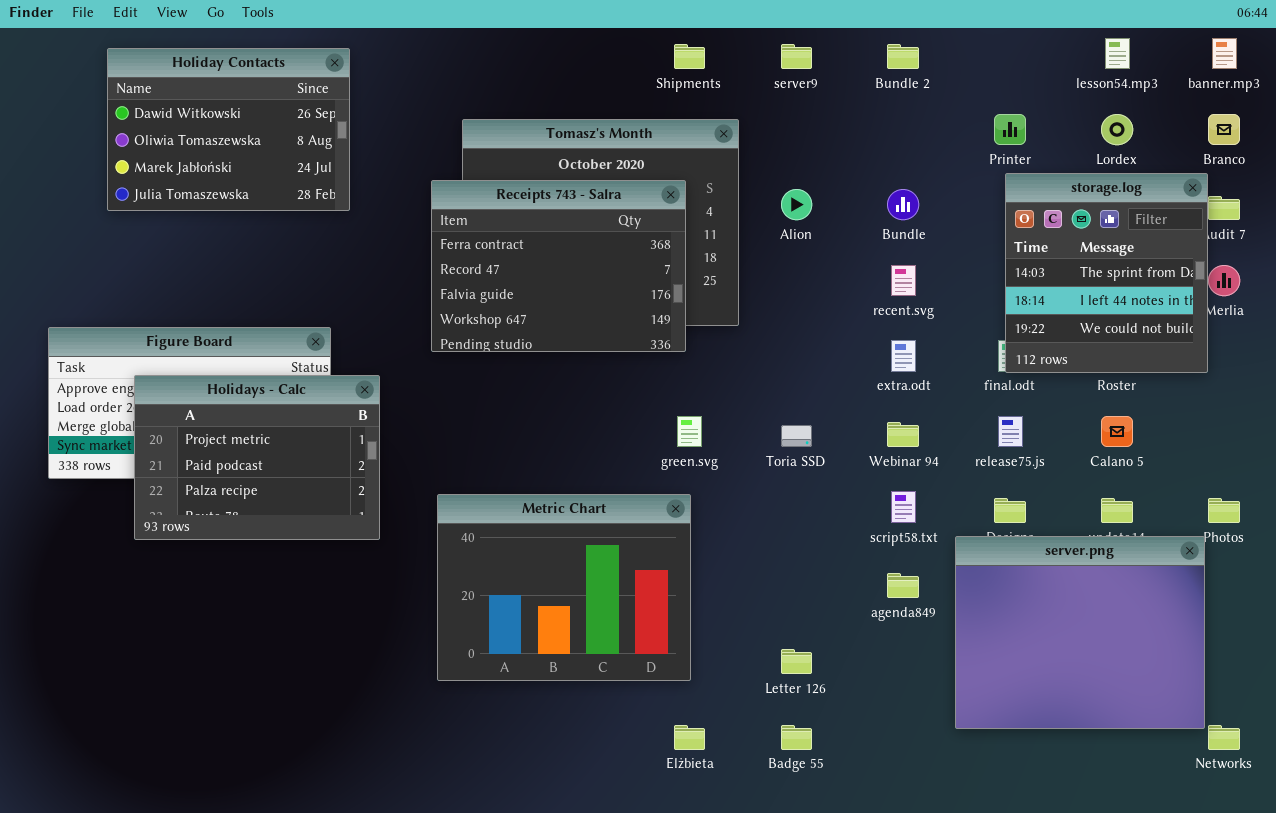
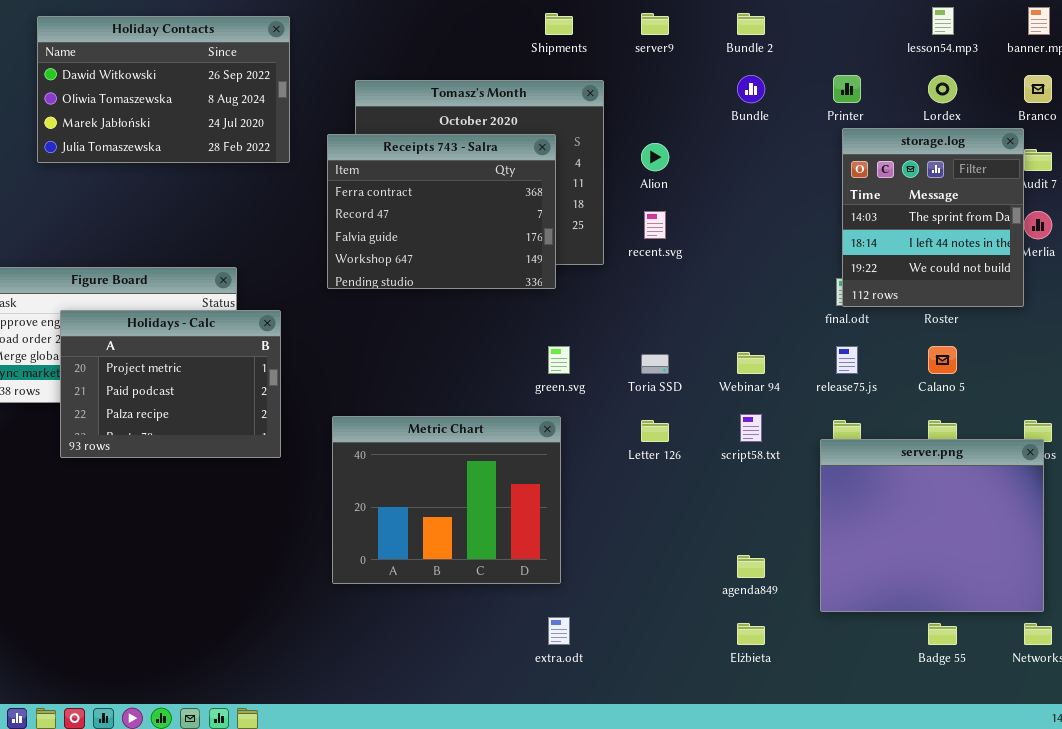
Holiday Contacts: [107,48,350,211] -> [37,16,290,163], resized
Bundle: [887,189,919,220] -> [737,75,765,103], moved
recent.svg: [891,265,916,296] -> [644,211,666,239], moved
extra.odt: [891,340,916,372] -> [548,617,570,645], moved
server.png: [955,536,1205,729] -> [820,439,1044,612], moved
agenda849: [887,573,919,598] -> [737,555,765,578], moved
Letter 126: [781,649,812,674] -> [641,420,669,442], moved
Elżbieta: [674,725,705,750] -> [737,623,765,645], moved
Badge 55: [781,725,812,750] -> [928,623,957,645], moved

